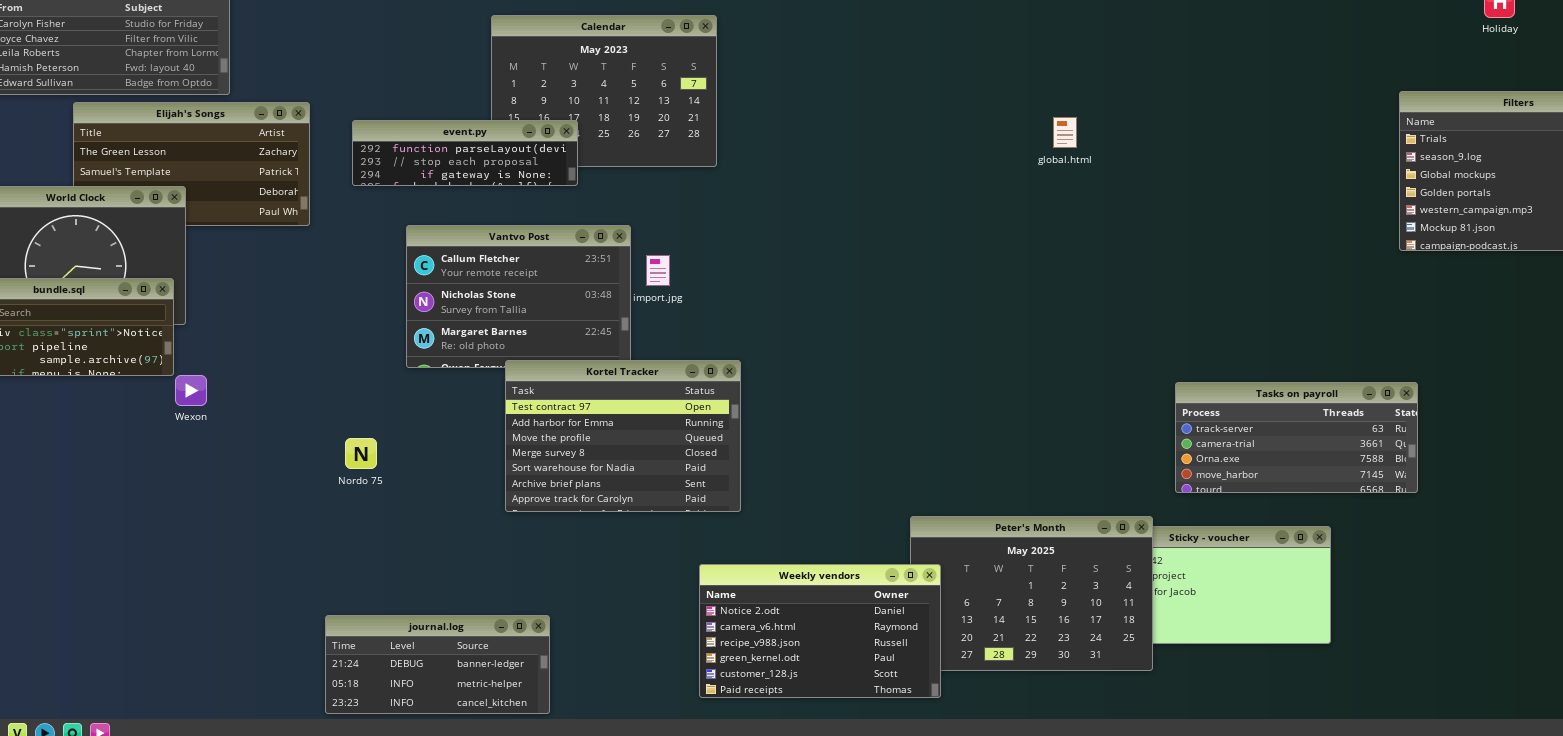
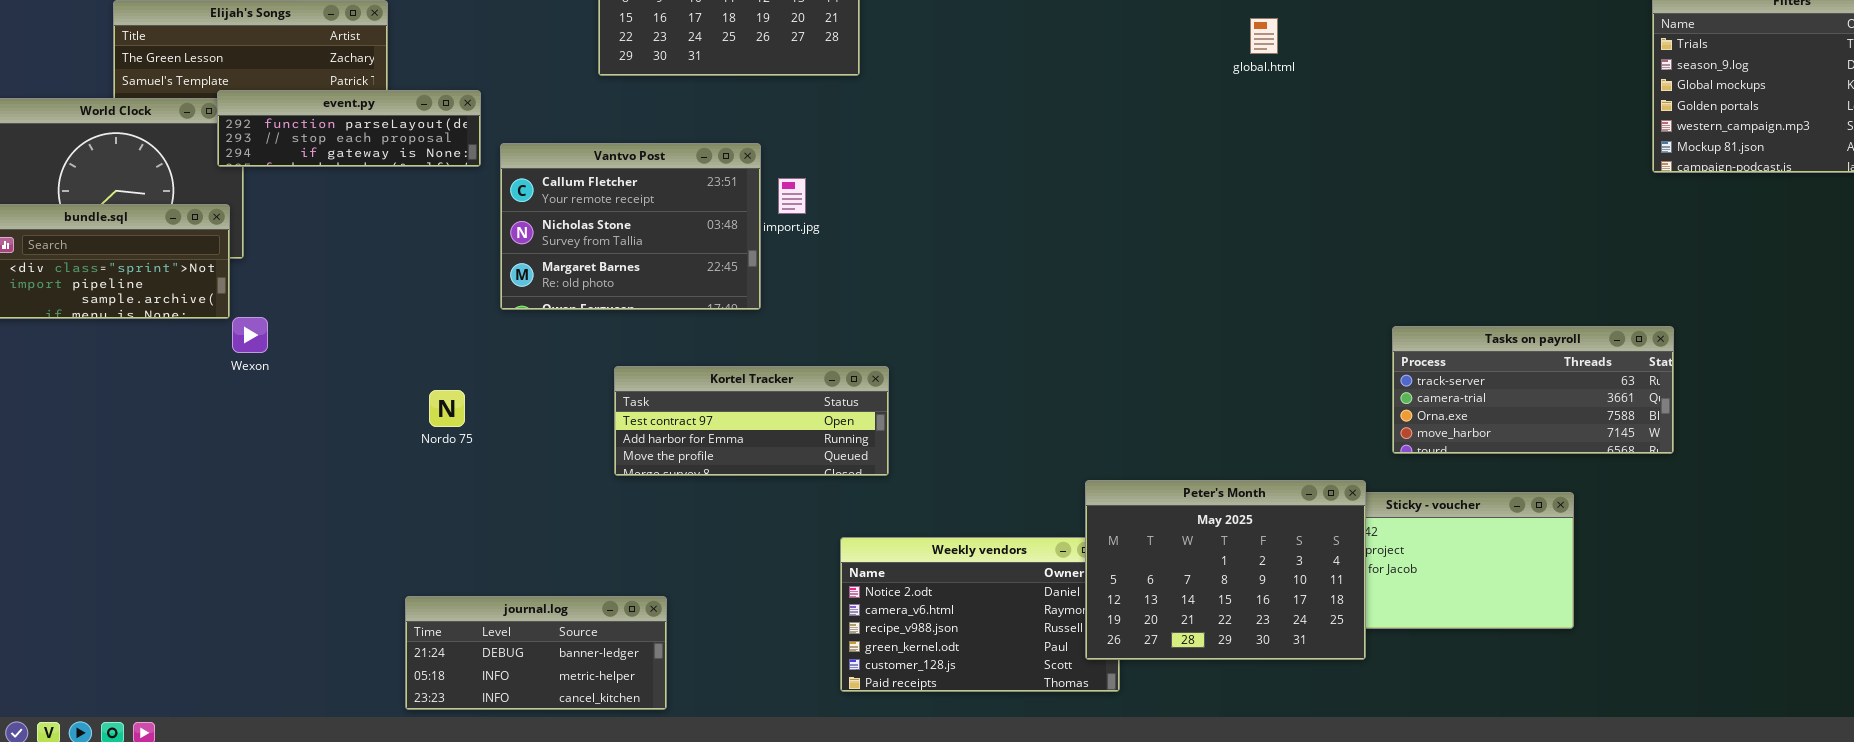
event.py: [352,120,578,186] -> [217,90,481,167], moved
Kortel Tracker: [505,360,741,512] -> [614,366,889,476], resized
Peter's Month: [910,516,1153,671] -> [1085,480,1366,660], raised

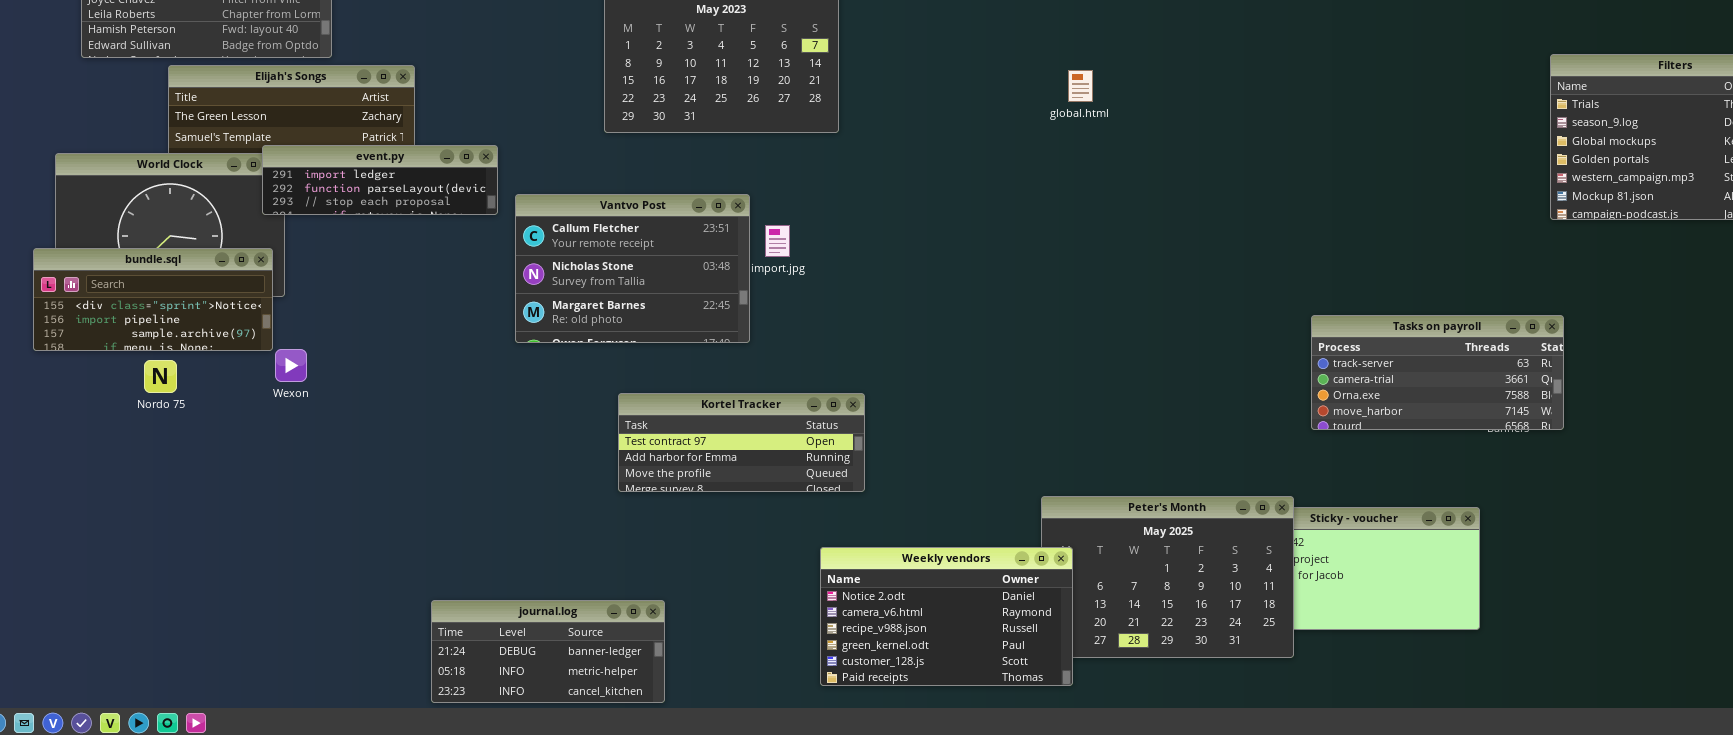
global.html: [1250,18,1278,54] -> [1068,70,1093,102], moved
event.py: [217,90,481,167] -> [262,145,498,215], scrolled up 1 row
Tasks on payroll: [1392,326,1674,454] -> [1311,315,1564,430], moved
Nordo 75: [429,390,465,427] -> [144,360,177,393], moved
Weekly vendors: [840,537,1120,692] -> [820,547,1073,686], raised

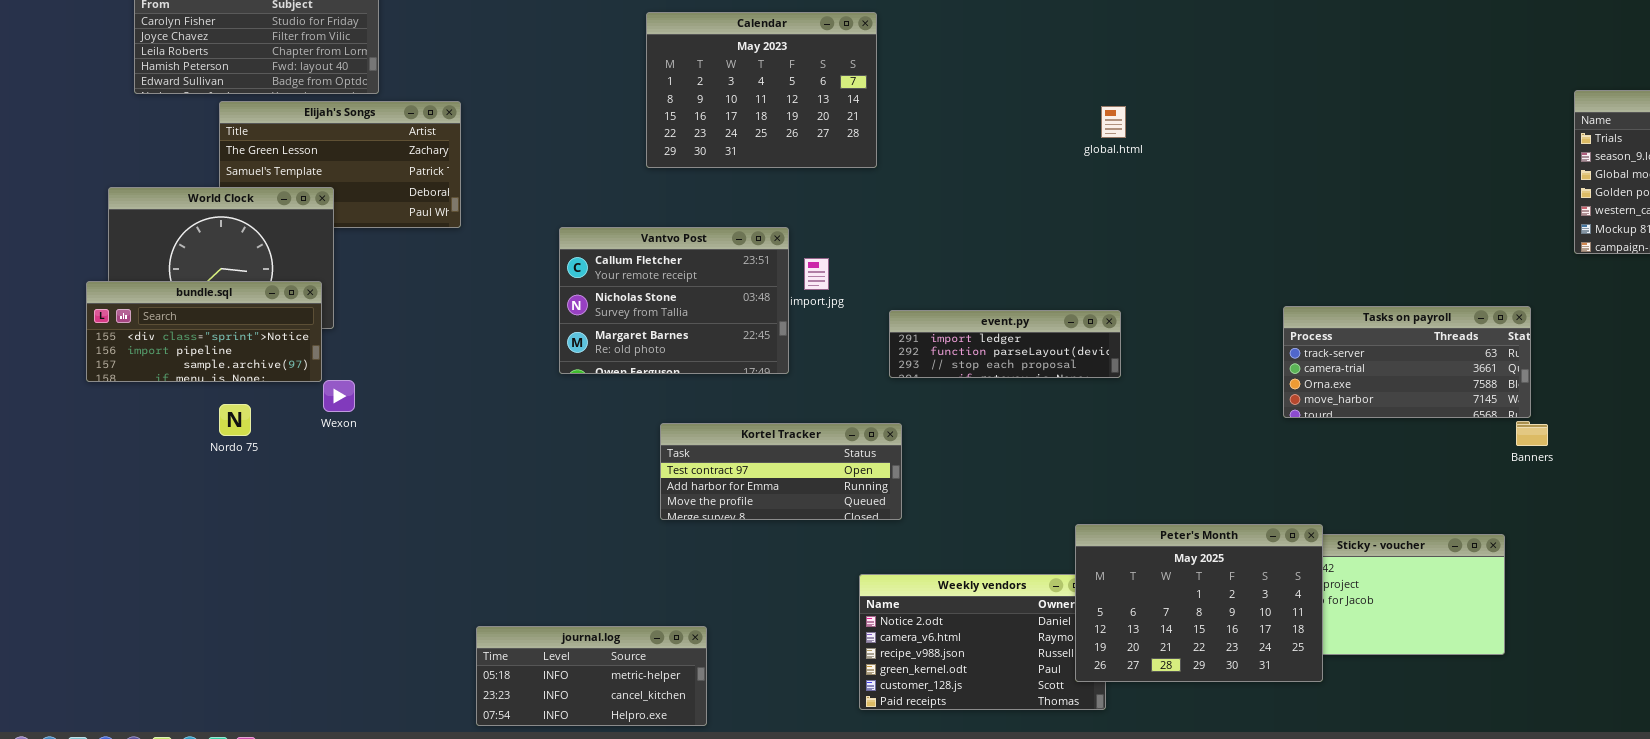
event.py: [262,145,498,215] -> [889,310,1121,378], moved
Tasks on payroll: [1311,315,1564,430] -> [1283,306,1531,418], moved
Nordo 75: [144,360,177,393] -> [219,404,251,436], moved
Peter's Month: [1041,496,1294,658] -> [1075,524,1323,682], raised
journal.log: [431,600,665,703] -> [476,626,707,726], scrolled down 1 row

